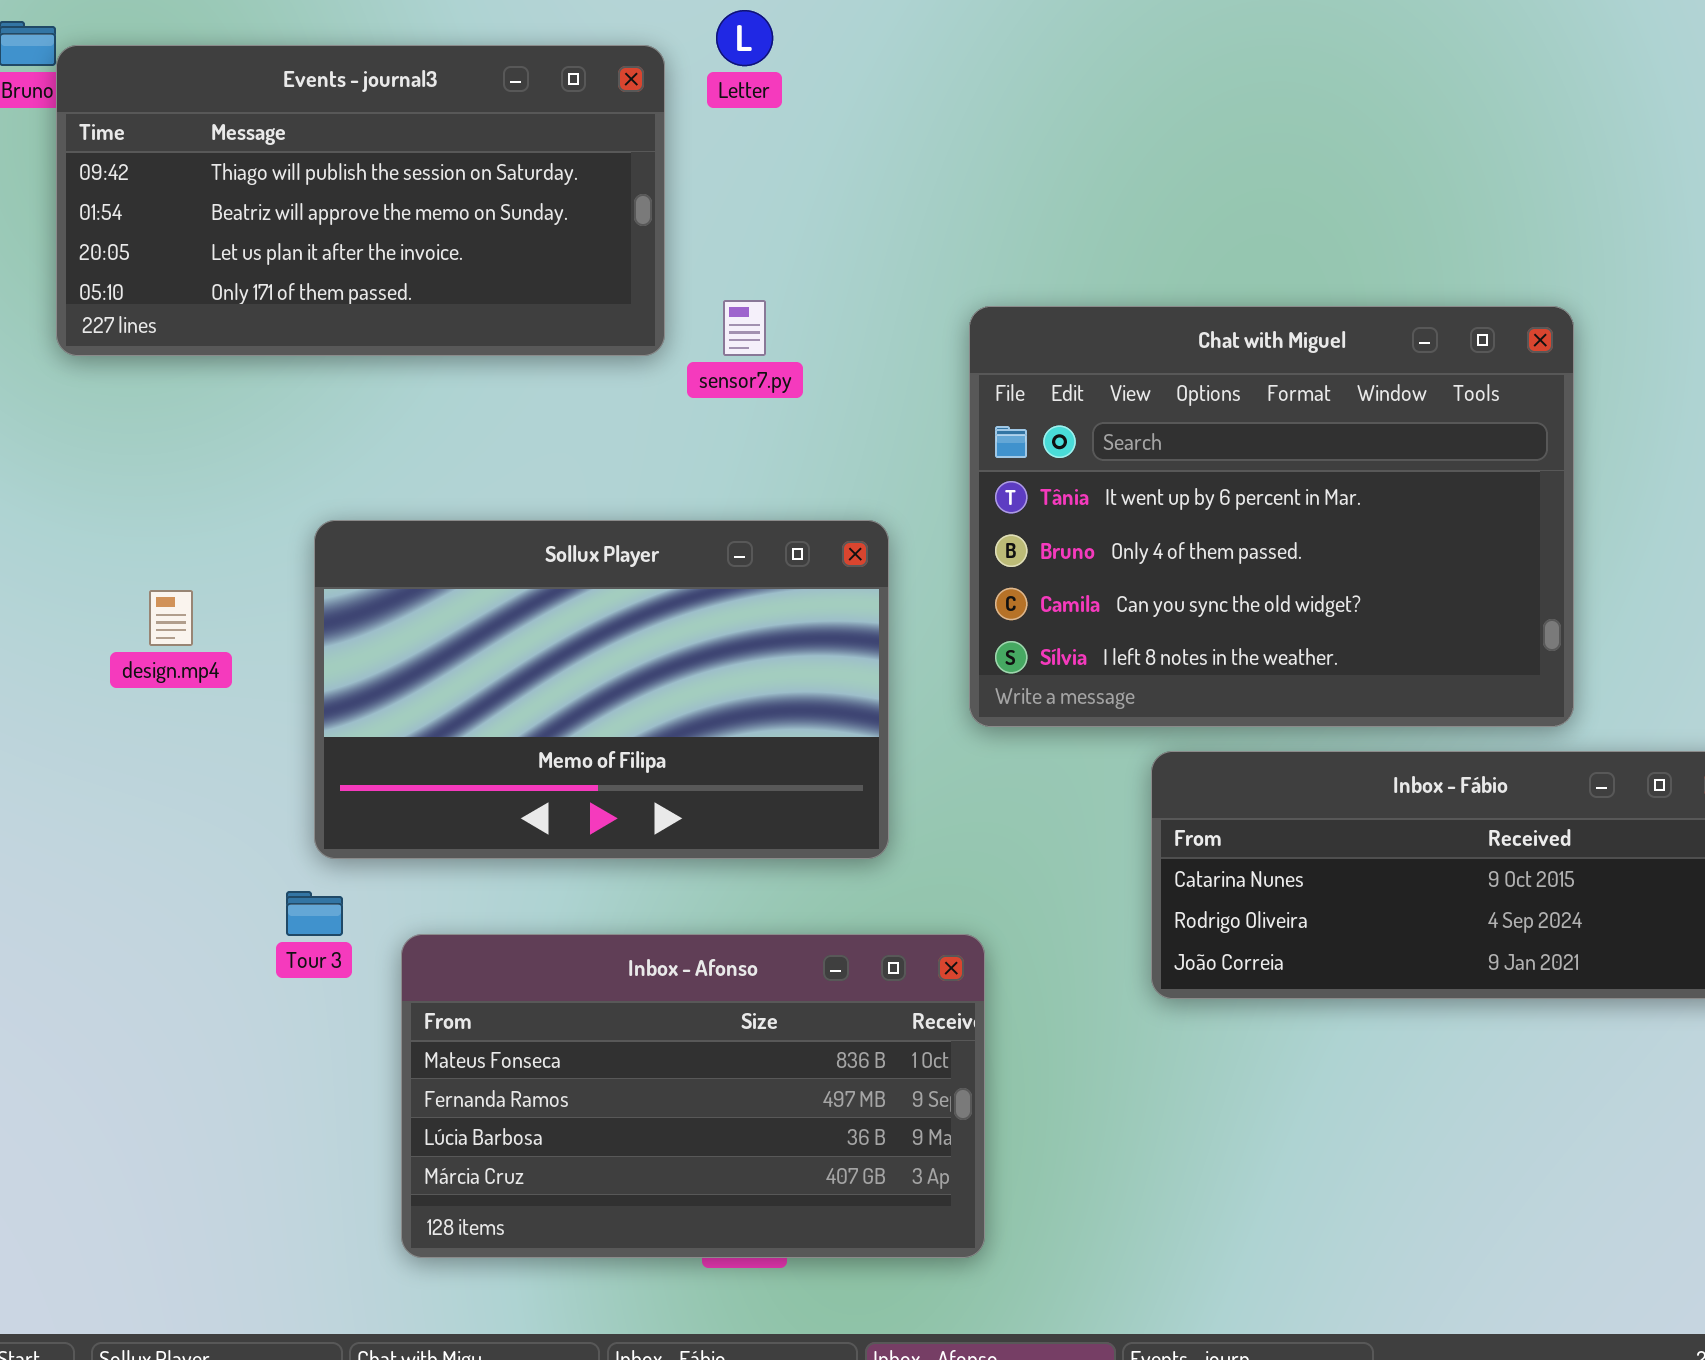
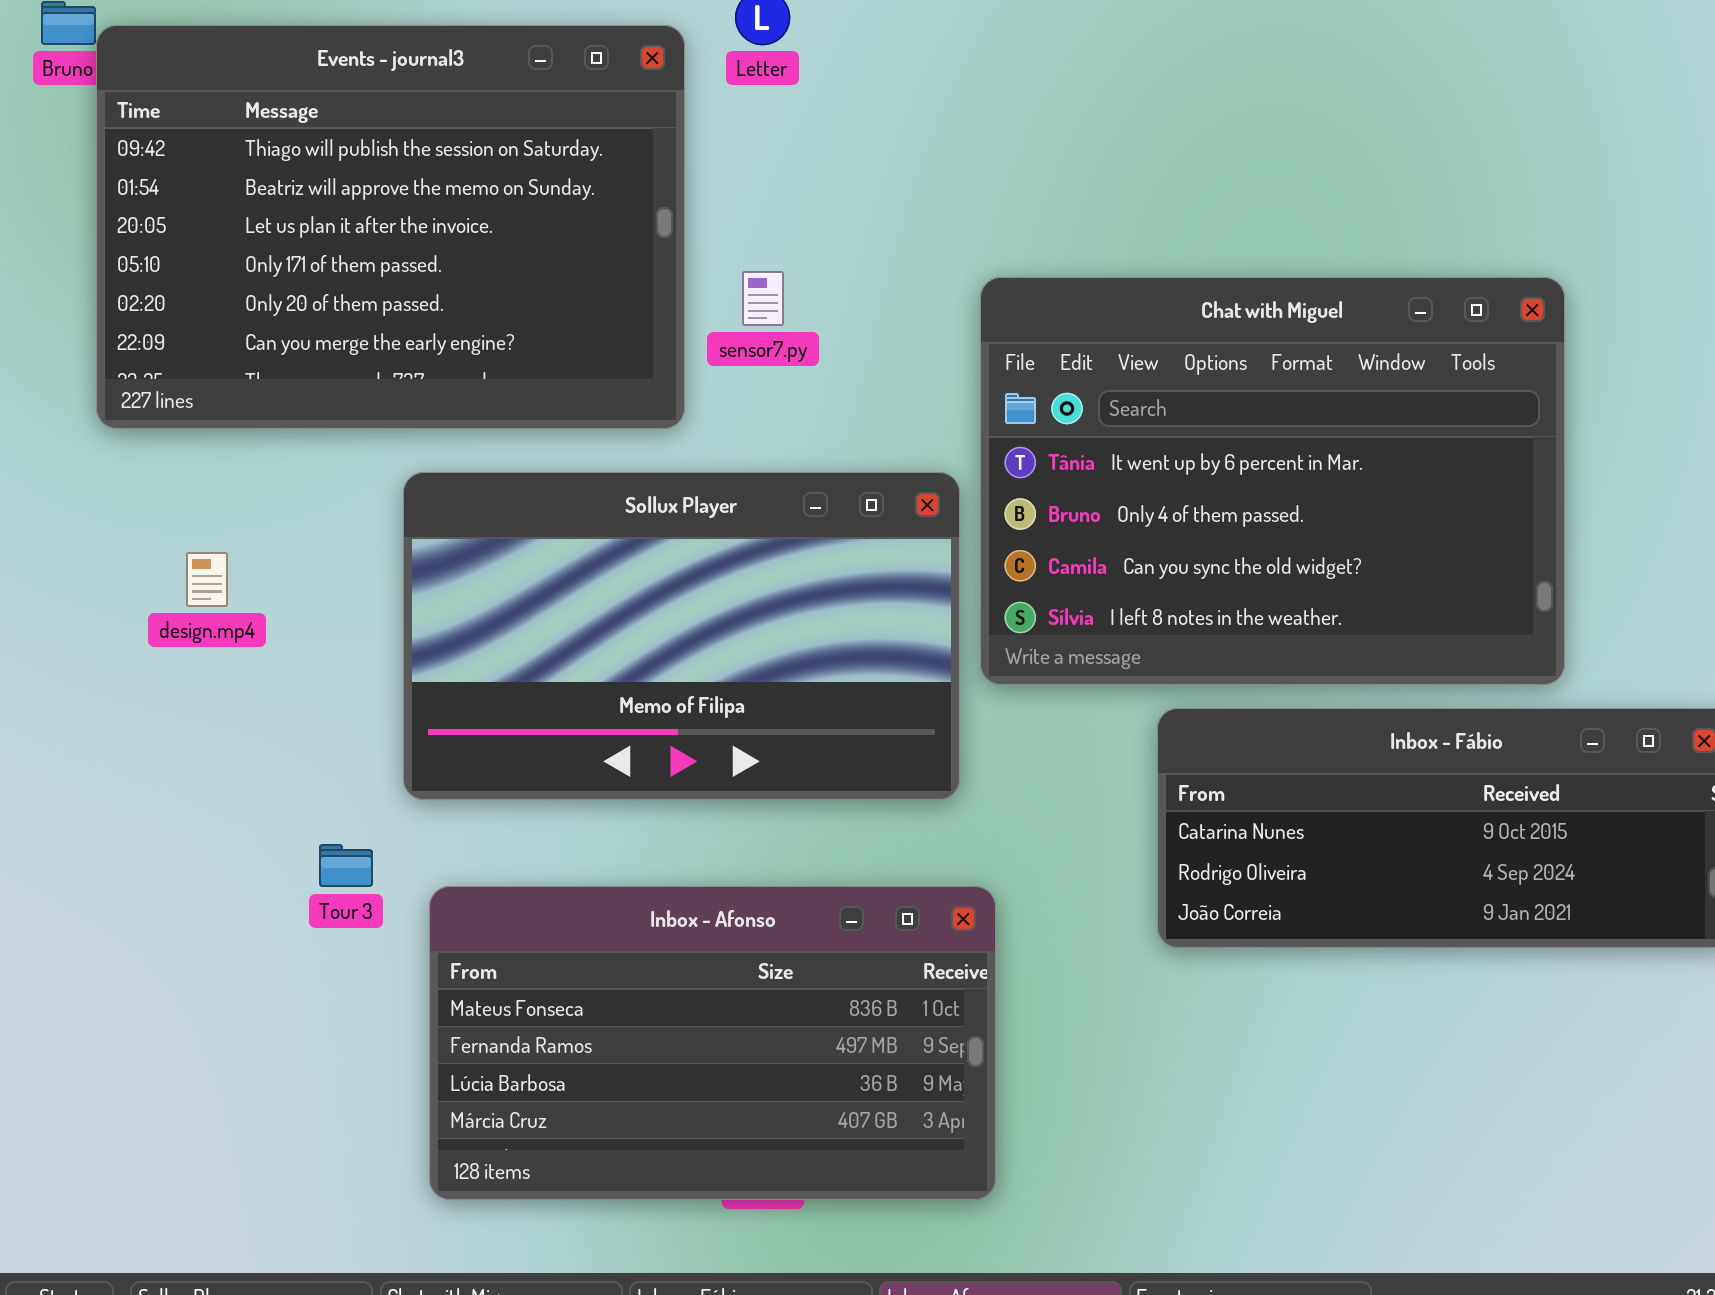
Events - journal3: [56,45,665,356] -> [96,25,685,429], resized
Sollux Player: [314,520,889,859] -> [403,472,960,800], moved

